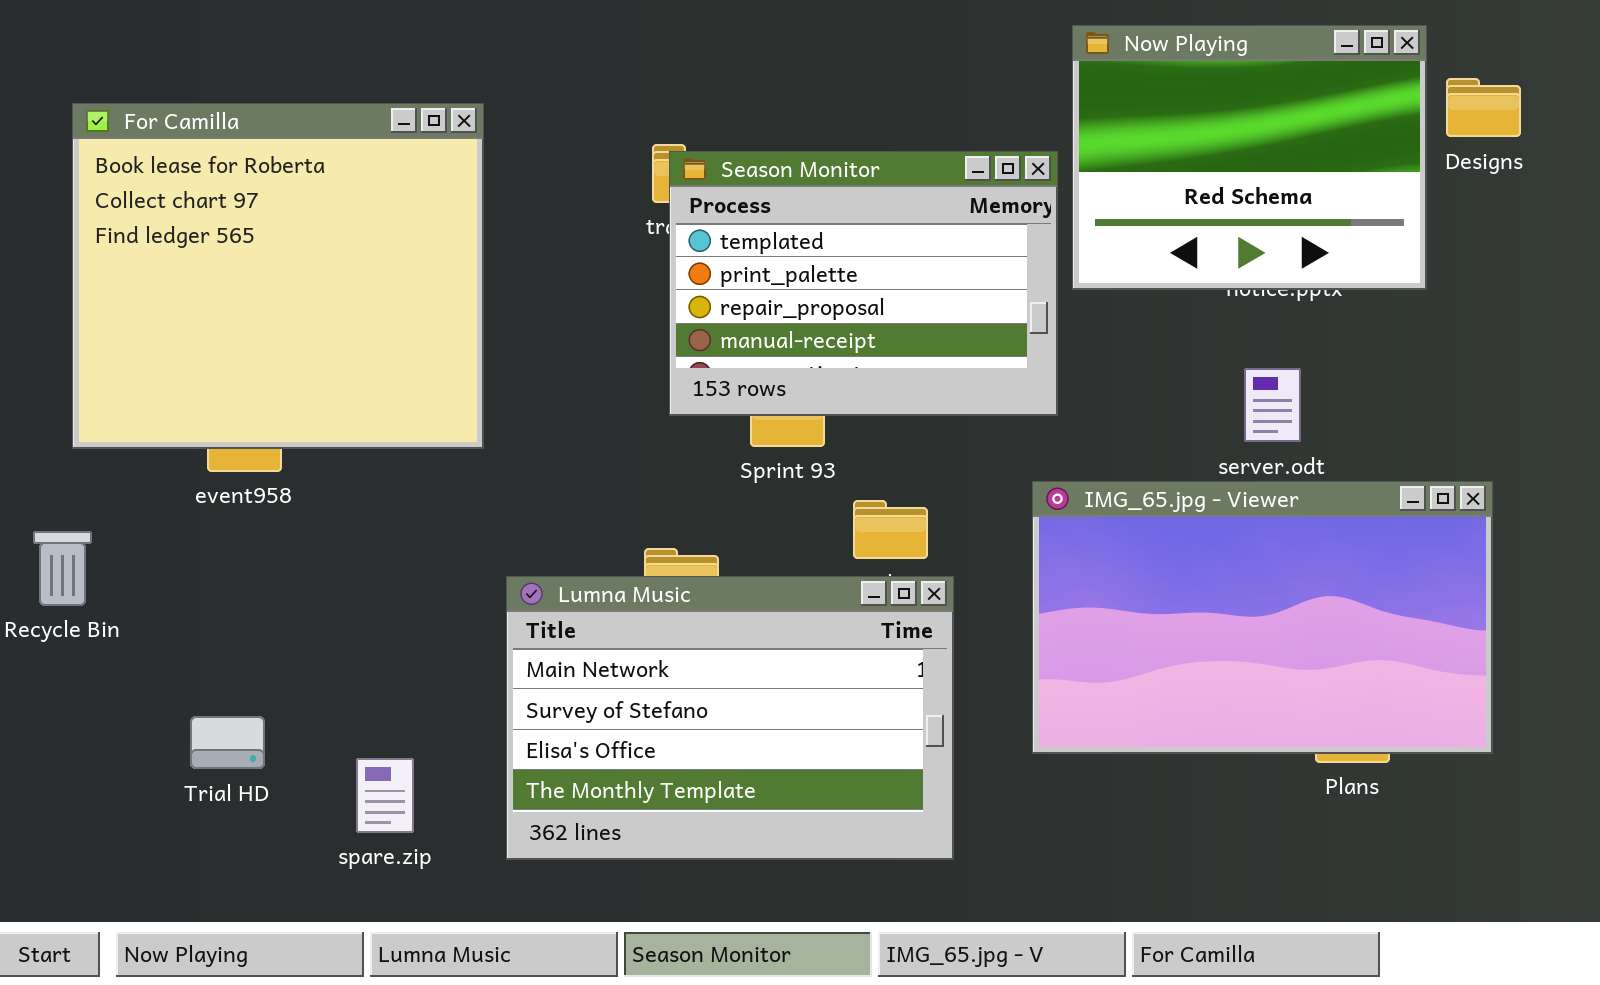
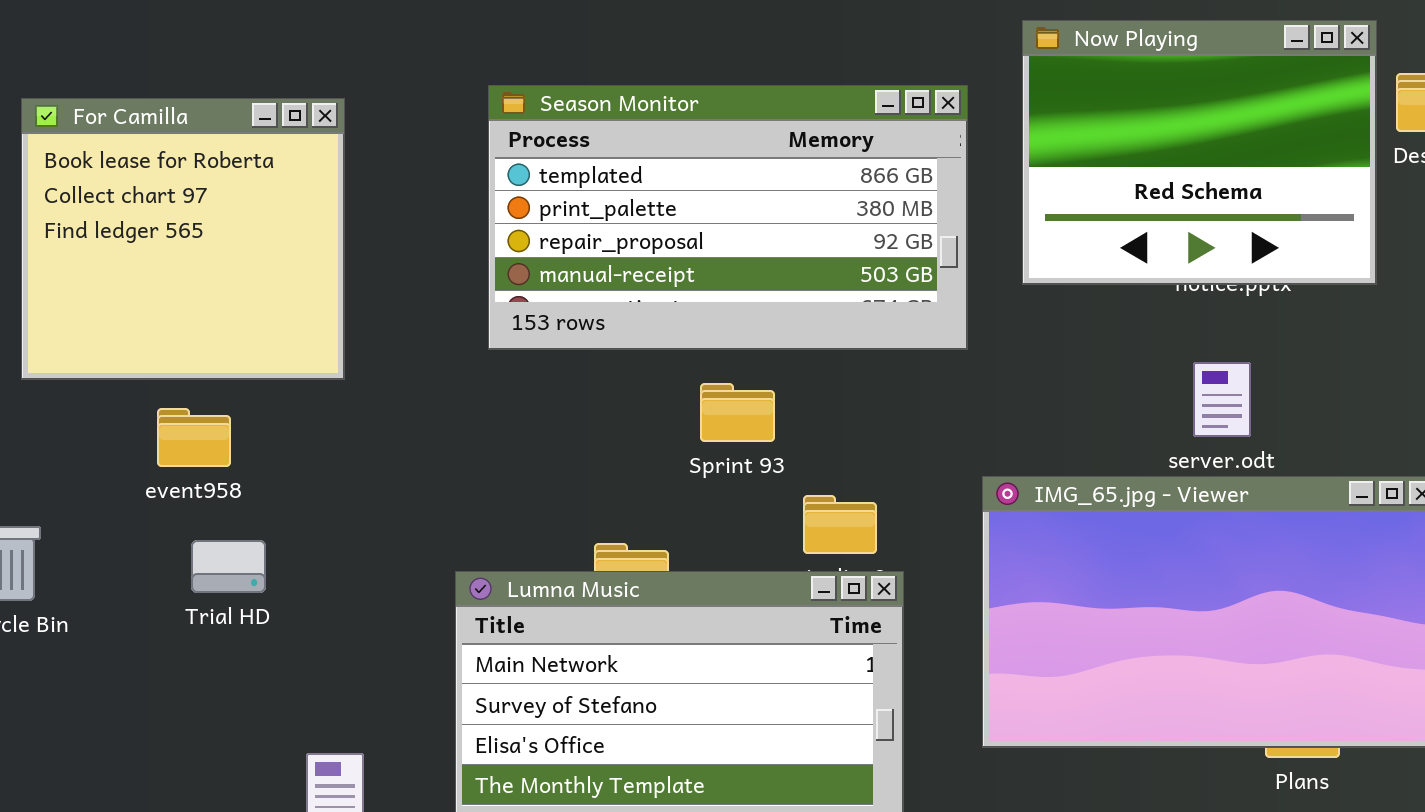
For Camilla: [72,103,484,449] -> [21,98,345,380], resized
Season Monitor: [669,151,1058,416] -> [488,85,968,350], moved, resized
Trial HD: [190,716,265,769] -> [191,540,266,593], moved

